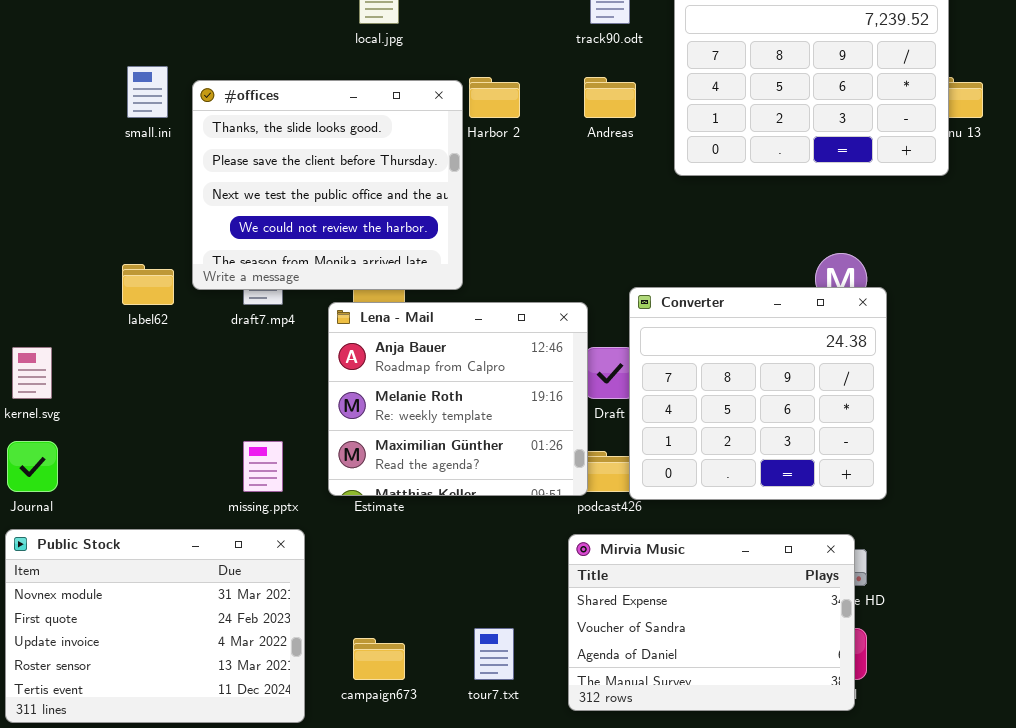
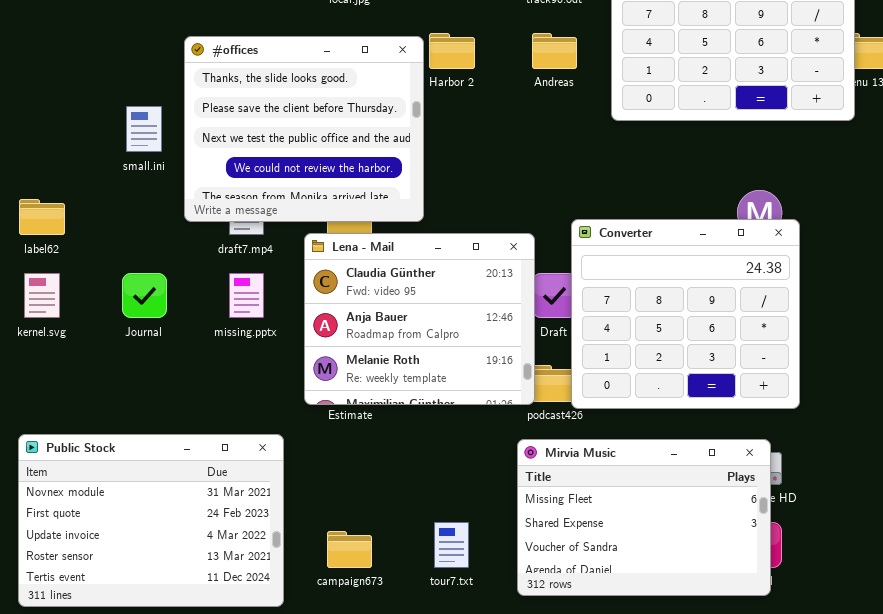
small.ini: [127,66,168,118] -> [126,106,162,152], moved
label62: [122,264,174,305] -> [19,199,65,235], moved
Lena - Mail: [328,302,588,496] -> [304,233,535,405], scrolled up 1 row
Journal: [7,441,58,492] -> [122,273,167,318], moved
missing.pptx: [243,441,283,492] -> [229,273,264,318], moved
Mirvia Music: [568,534,855,711] -> [517,439,771,596], scrolled up 1 row

